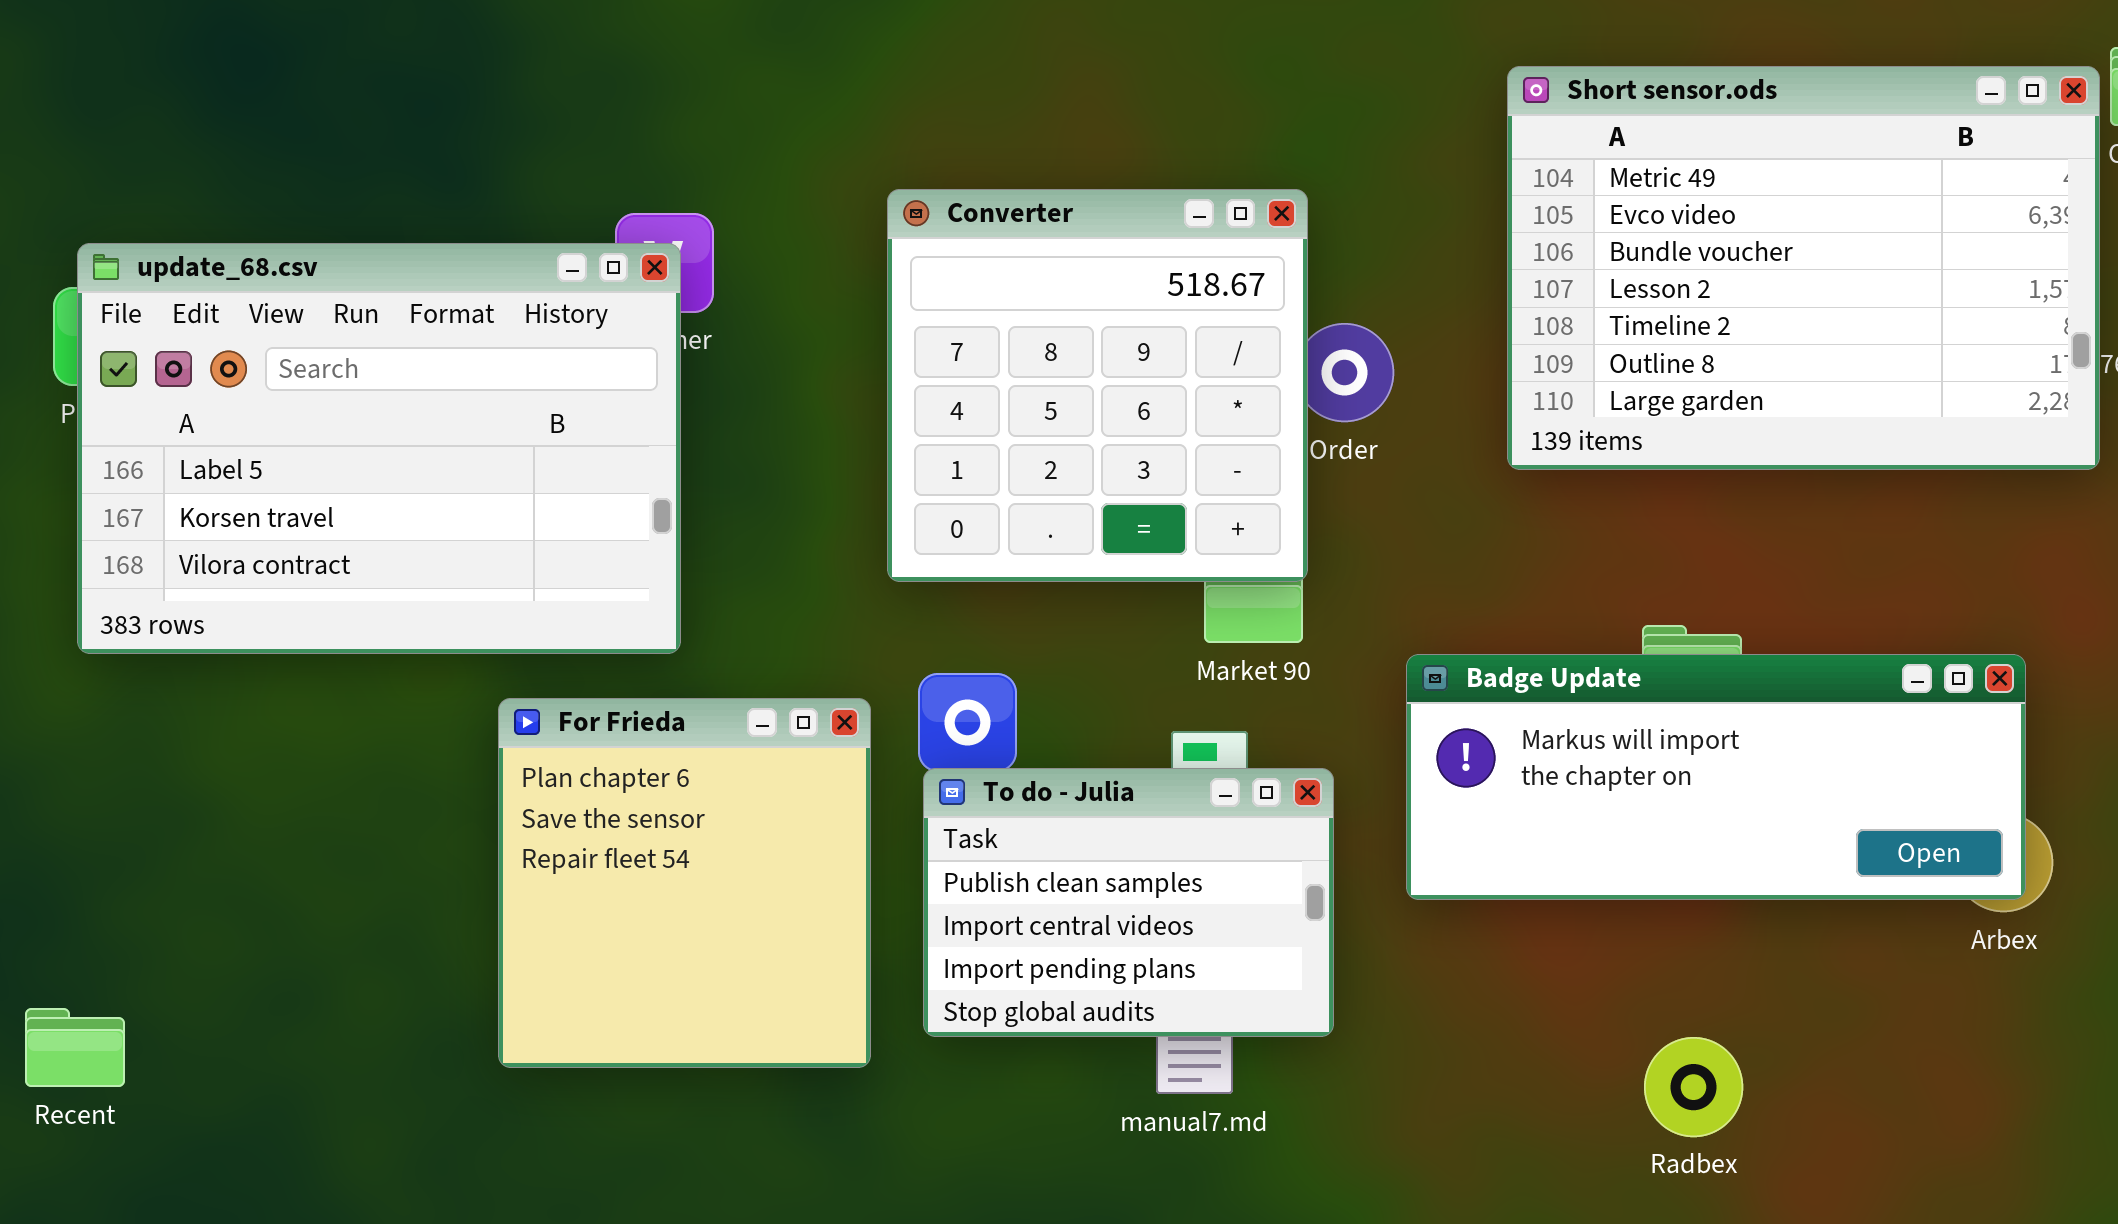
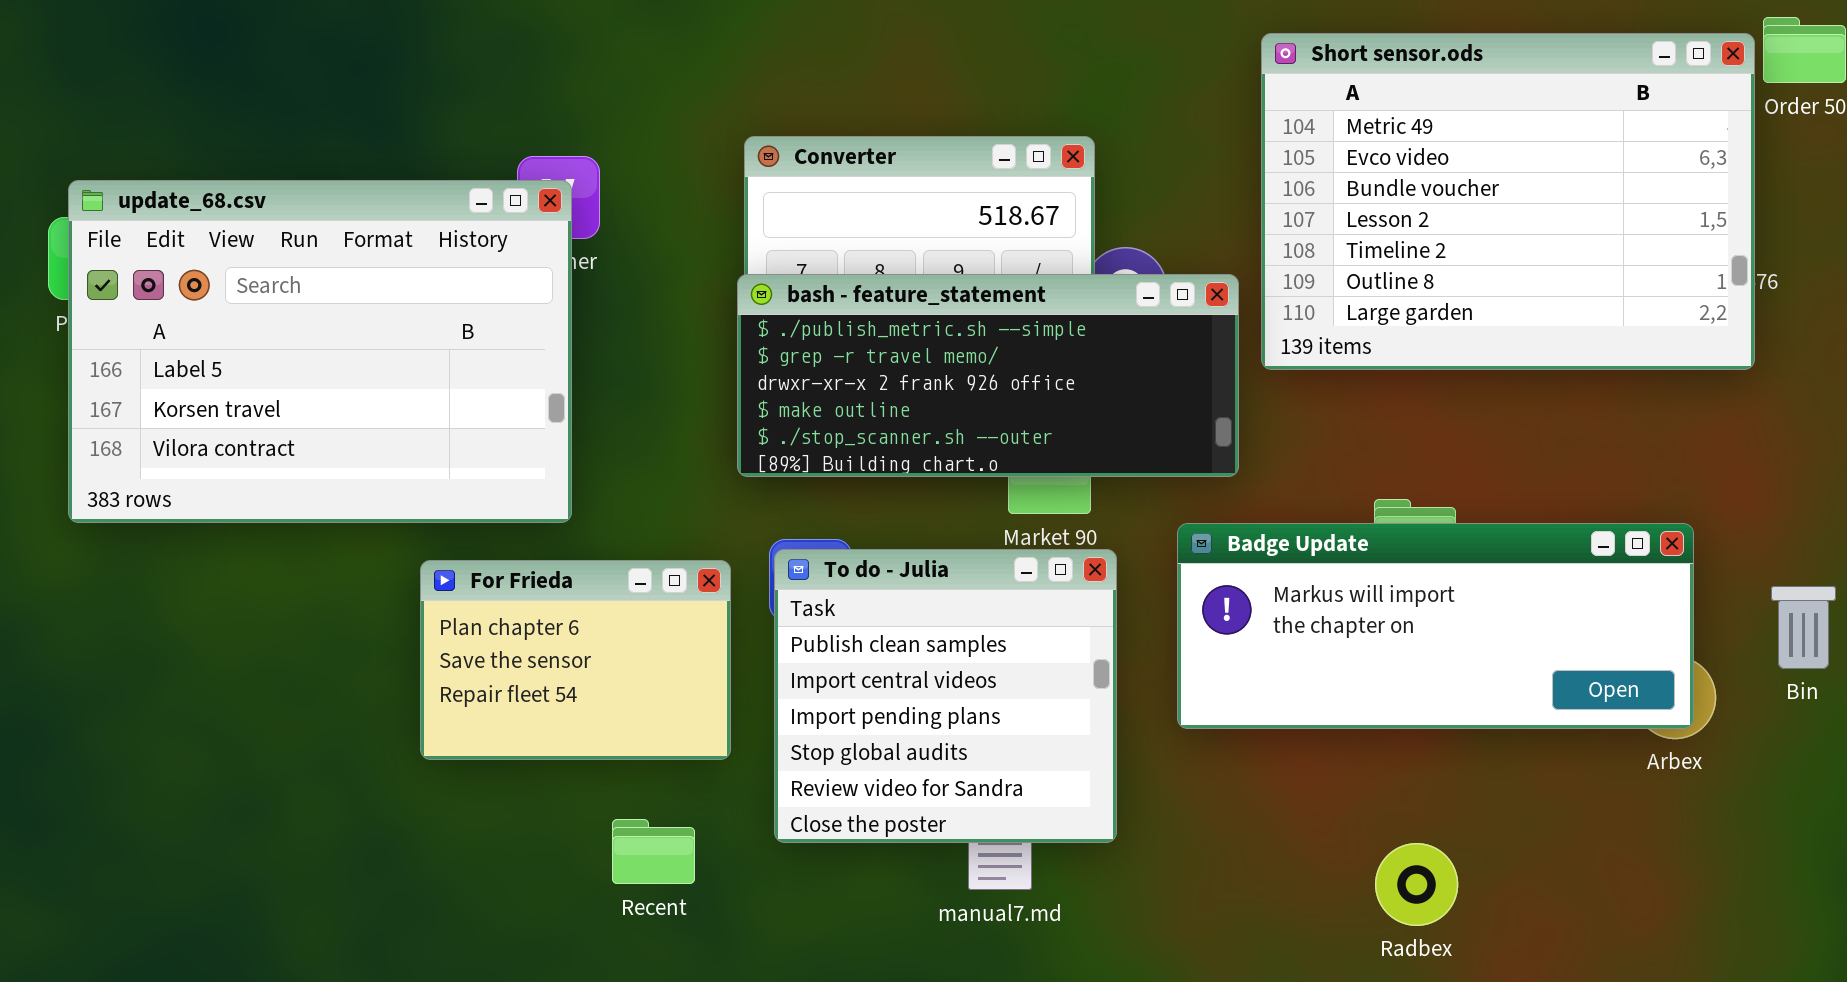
bash - feature_statement: none -> [737,274,1239,477], opened
For Frieda: [498,698,871,1068] -> [420,560,731,760], resized
To do - Julia: [923,768,1334,1037] -> [774,549,1117,843], resized
Recent: [25,1008,125,1087] -> [612,819,695,884], moved

